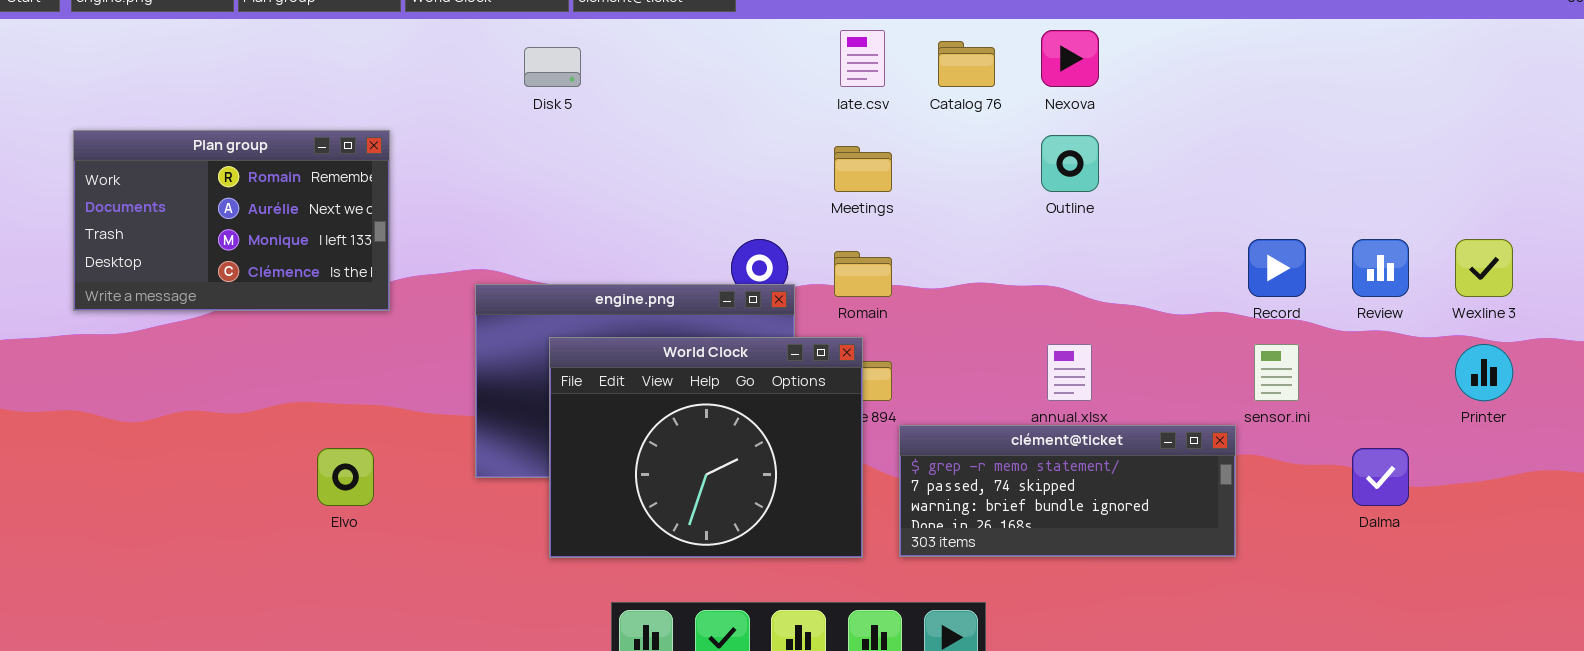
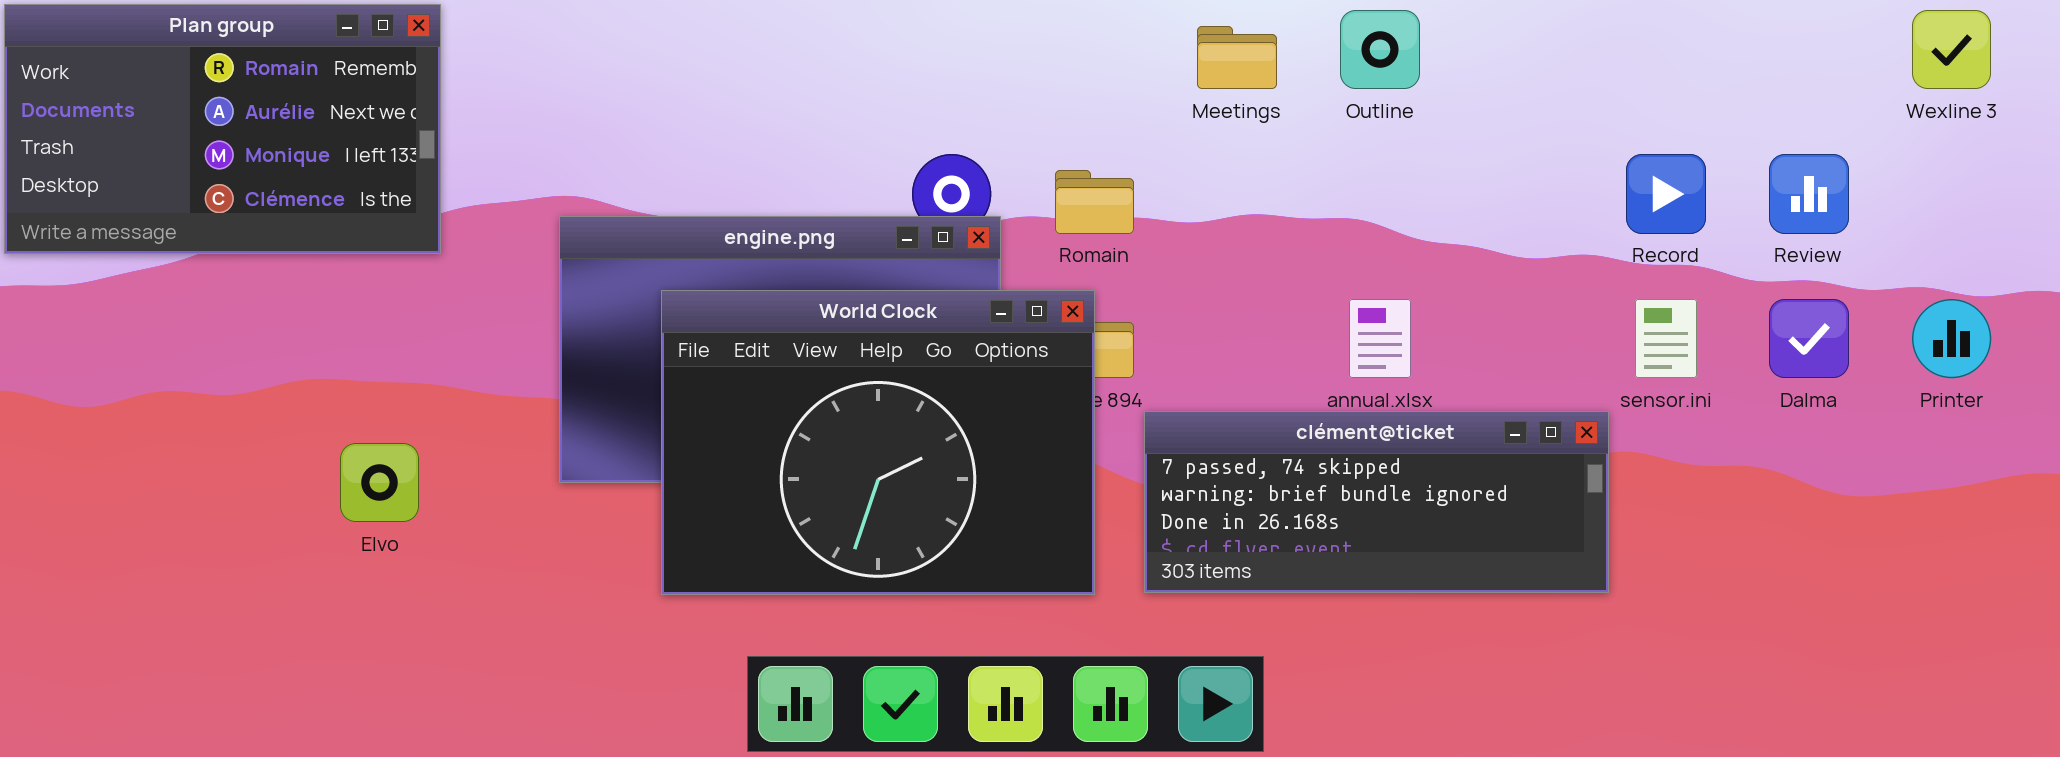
Meetings: [834,146,892,192] -> [1197,26,1277,89], moved
Wexline 3: [1455,239,1513,297] -> [1912,10,1991,89], moved
clément@ticket: [899,425,1236,557] -> [1144,411,1609,593], scrolled down 1 row
Dalma: [1352,448,1409,506] -> [1769,299,1849,378], moved

